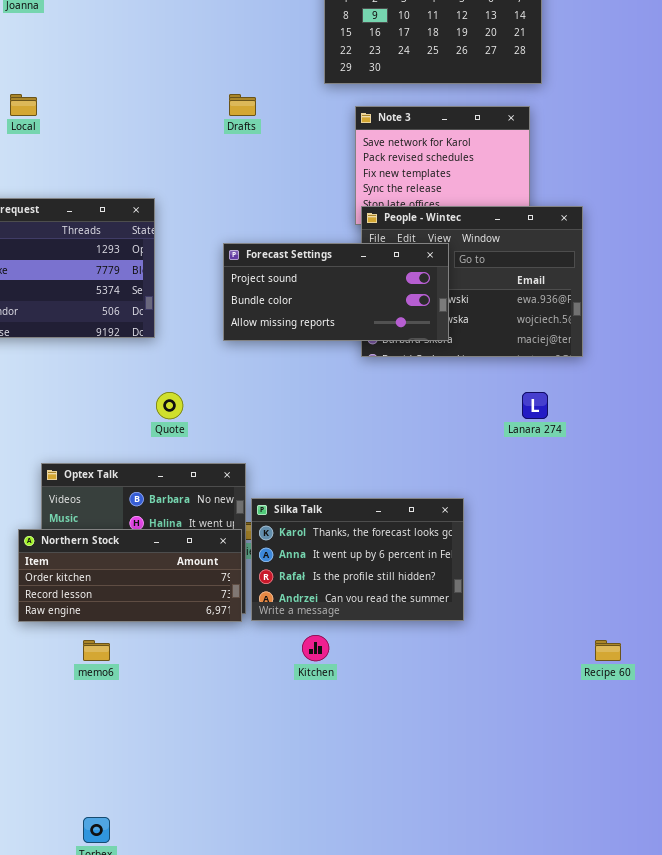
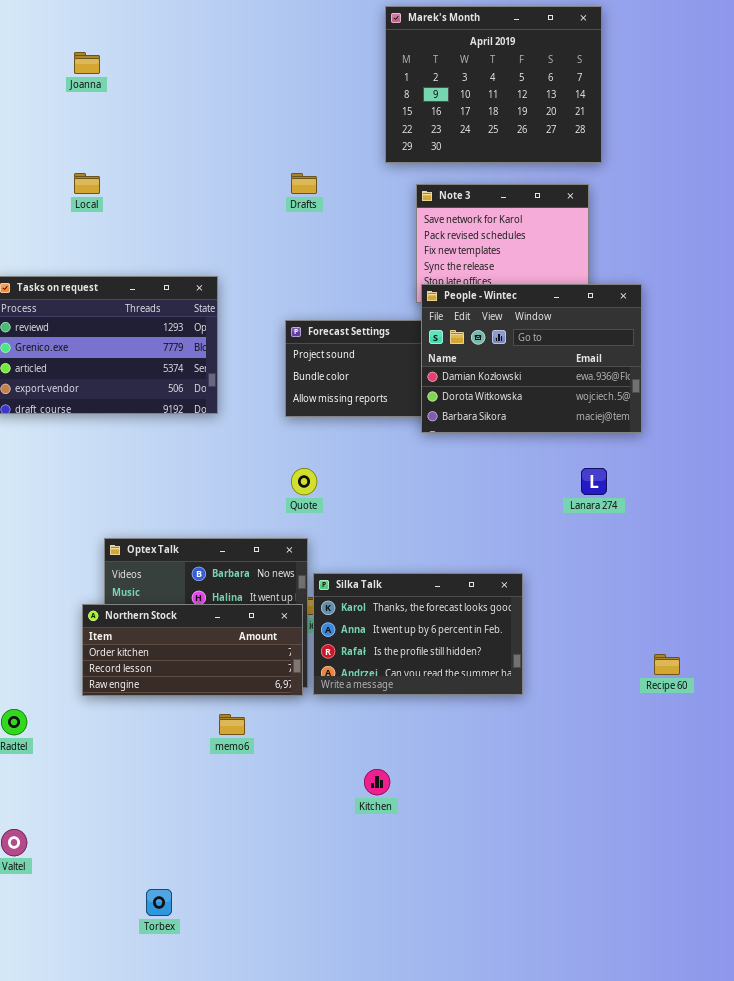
People - Wintec: [361,206,583,357] -> [421,284,642,433], raised
Quote: [156,392,183,419] -> [291,468,317,495], moved
Kitchen: [302,635,329,661] -> [364,769,390,795], moved
memo6: [83,640,110,661] -> [219,714,245,735], moved
Recipe 60: [595,640,621,661] -> [654,654,680,675], moved

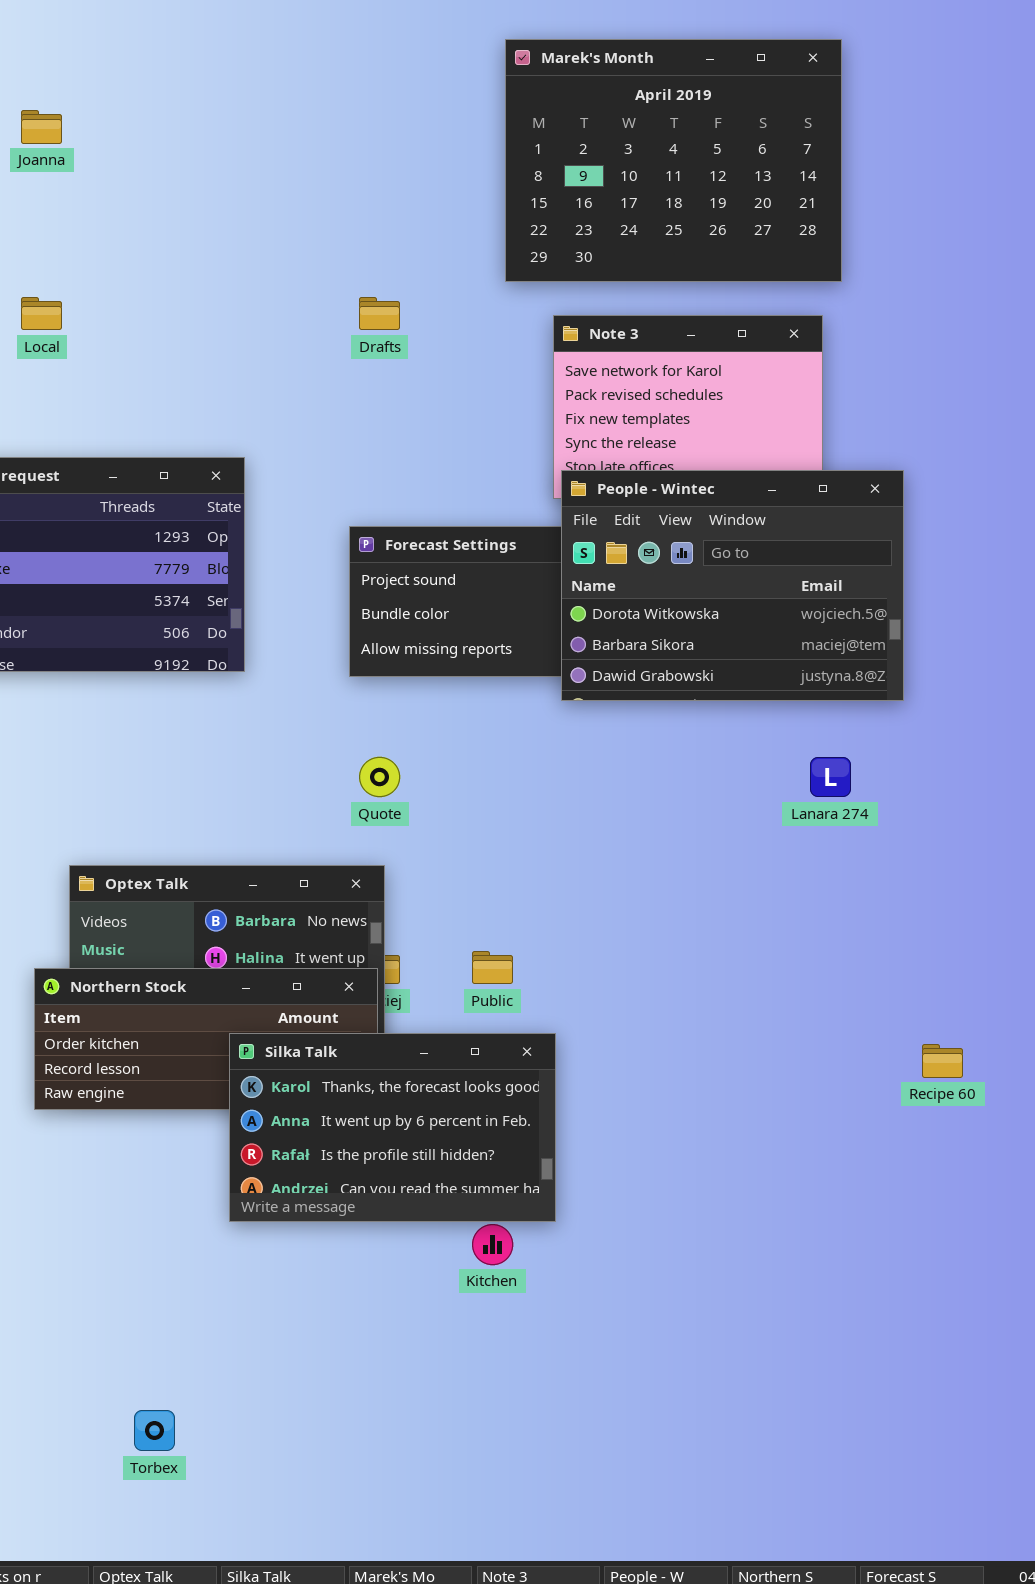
People - Wintec: [421,284,642,433] -> [561,470,904,701], scrolled down 1 row
Silka Talk: [313,573,523,695] -> [229,1033,556,1222], moved

